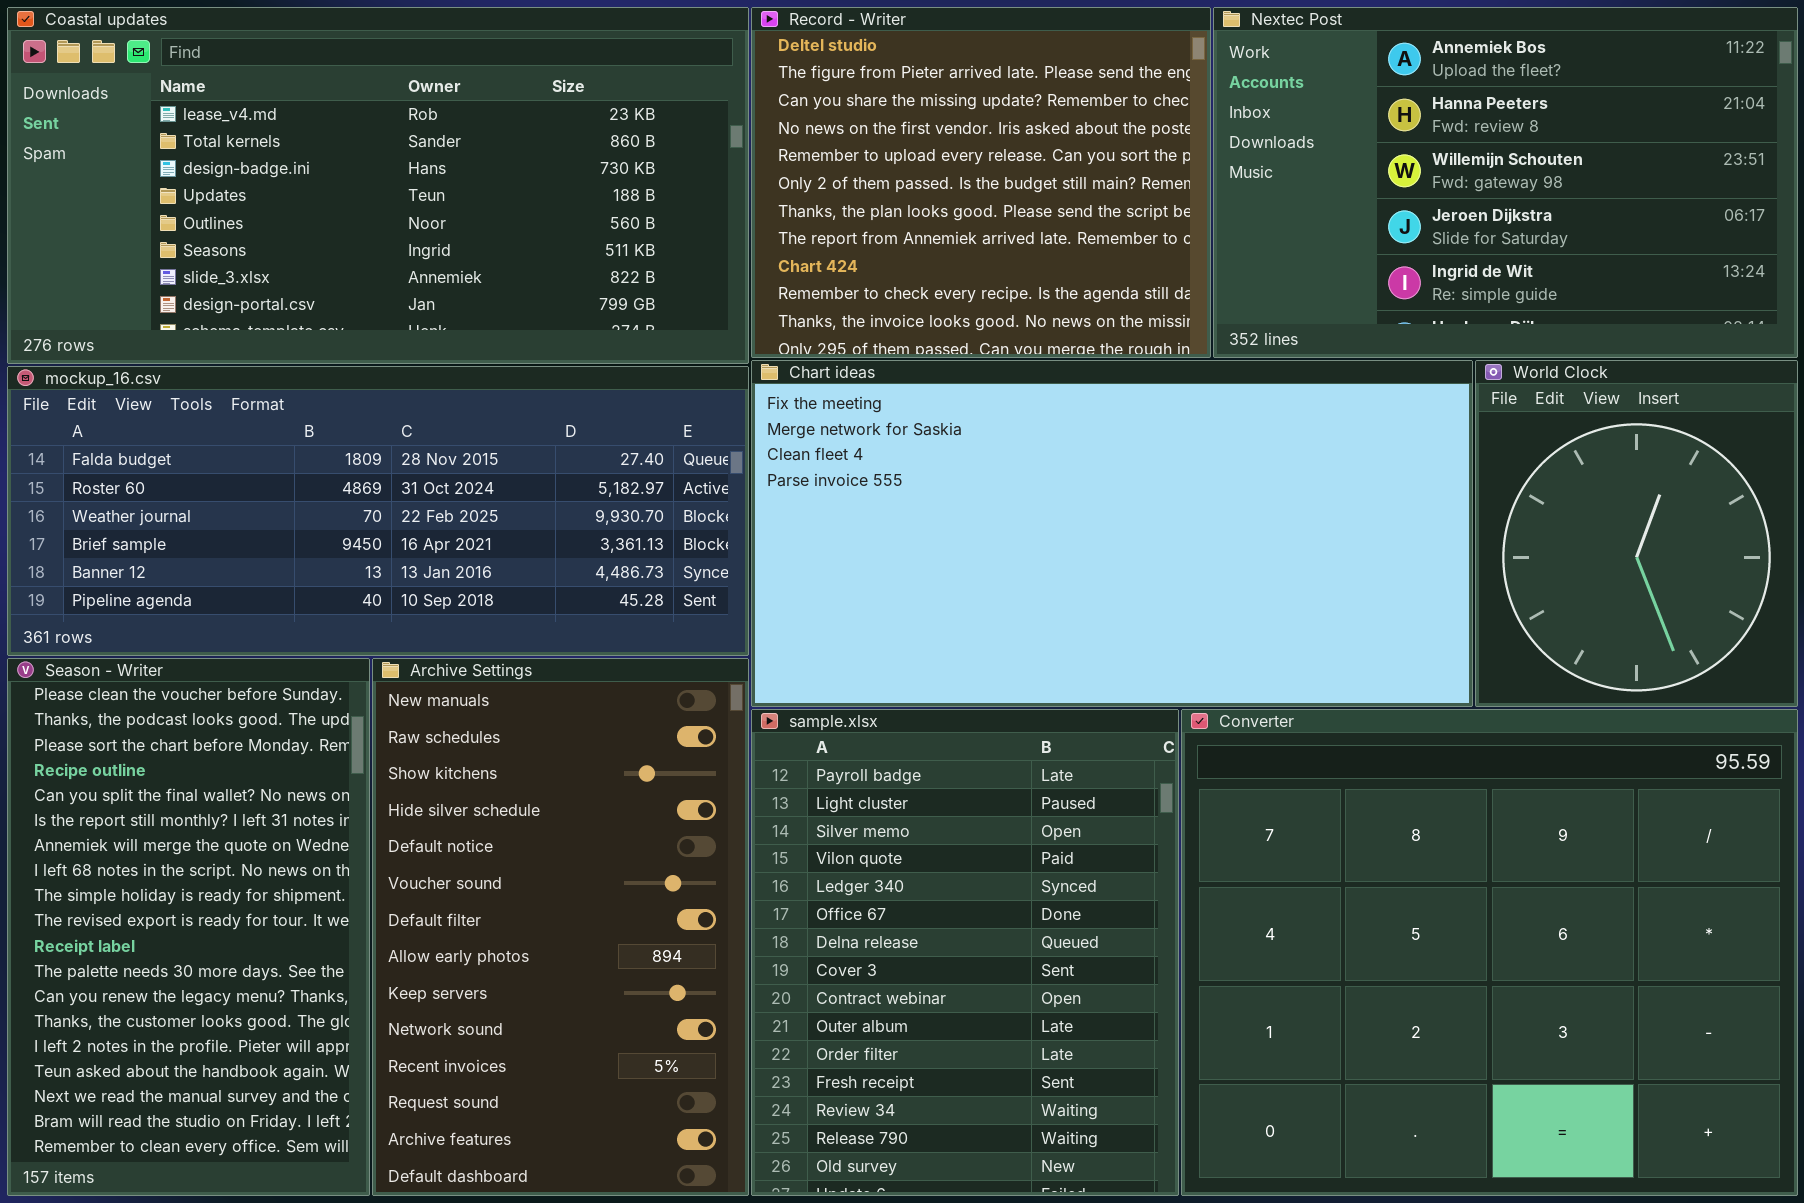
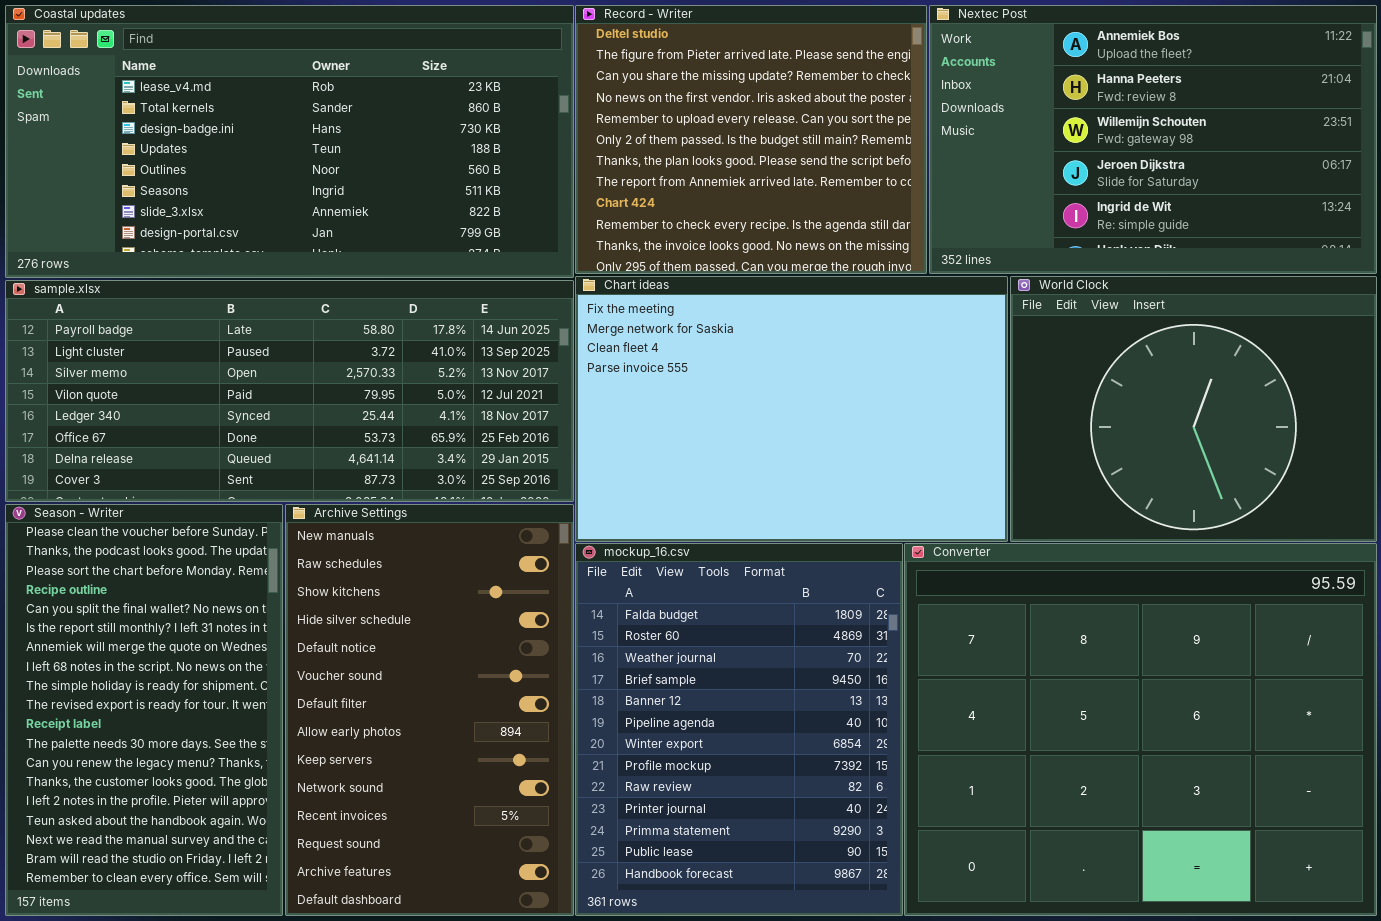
Chart ideas: [751,360,1473,707] -> [575,276,1008,542], resized
World Clock: [1475,360,1798,707] -> [1010,276,1377,542], resized
mockup_16.csv: [7,366,749,656] -> [575,543,903,916], moved, resized
sample.xlsx: [751,709,1179,1196] -> [5,280,574,502], moved, resized

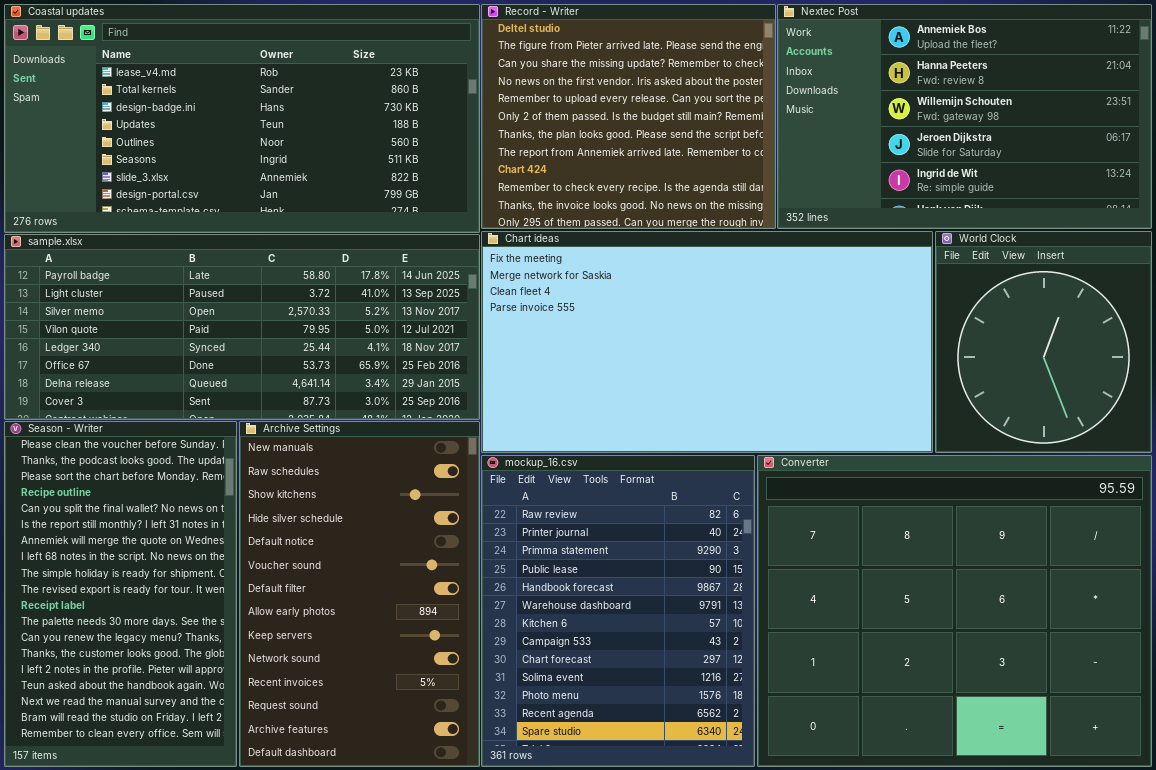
Chart ideas: [575,276,1008,542] -> [481,231,933,453], resized
World Clock: [1010,276,1377,542] -> [935,231,1152,453], resized
mockup_16.csv: [575,543,903,916] -> [481,455,755,767], scrolled down 8 rows

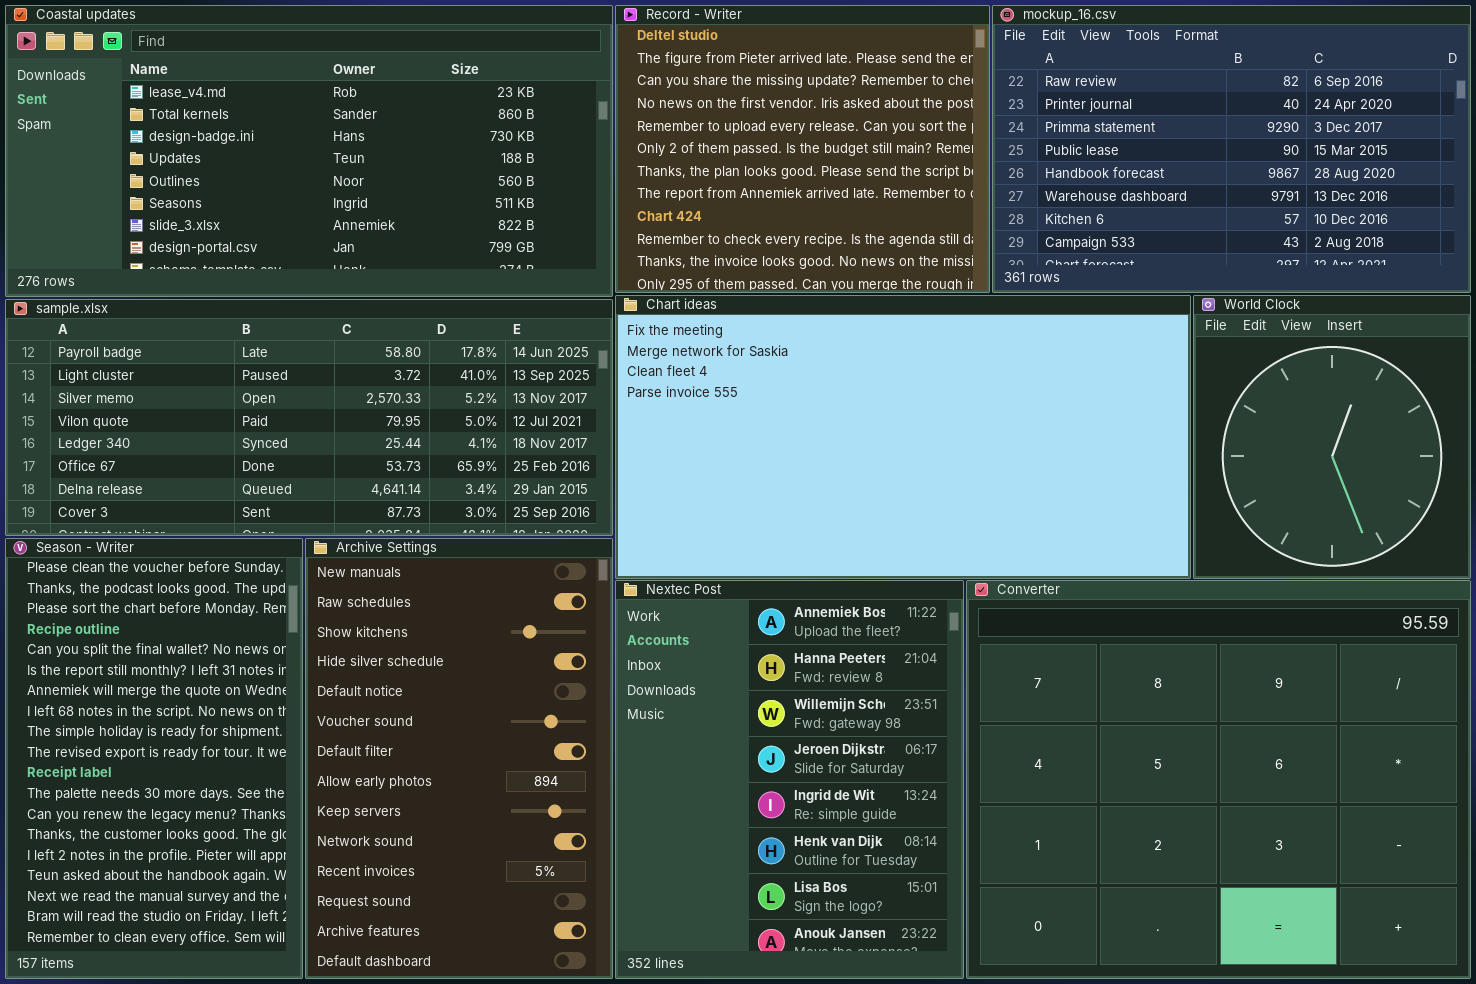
Nextec Post: [777,4,1152,229] -> [615,580,964,979], moved, resized
mockup_16.csv: [481,455,755,767] -> [992,5,1471,293], moved, resized

